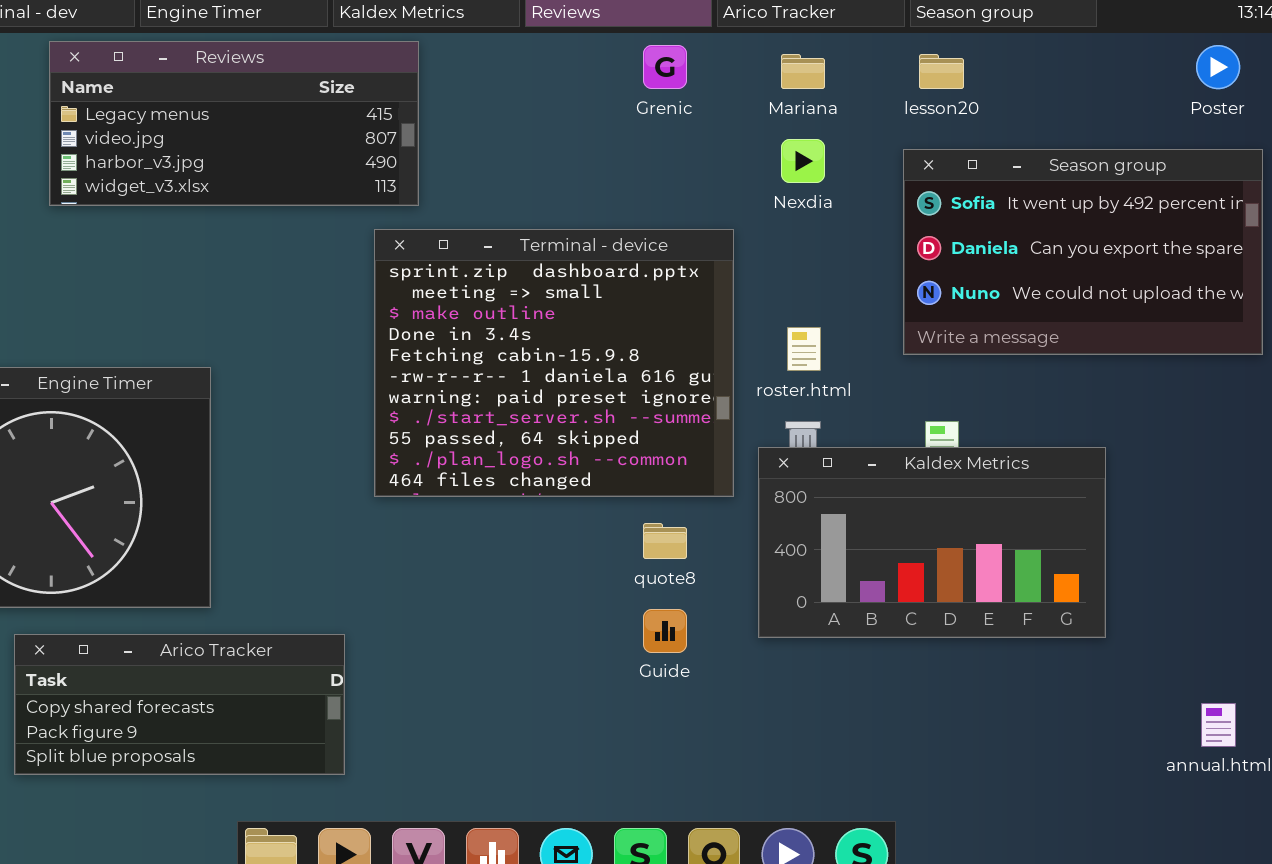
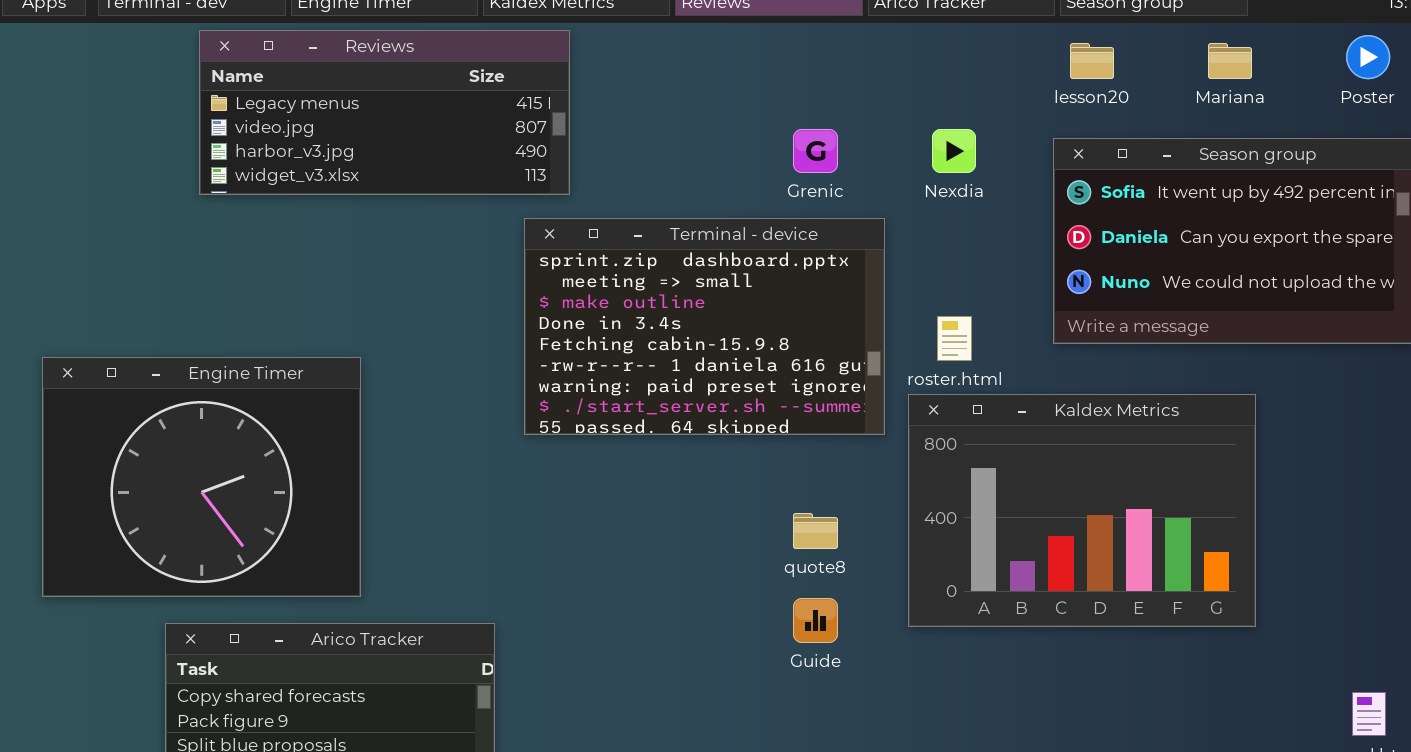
Grenic: [643,45,687,89] -> [793,129,838,173], moved
Mariana: [781,54,825,89] -> [1208,43,1252,79], moved
Terminal - device: [374,229,734,497] -> [524,218,885,435], resized
Kaldex Metrics: [758,447,1106,638] -> [908,394,1256,627], resized

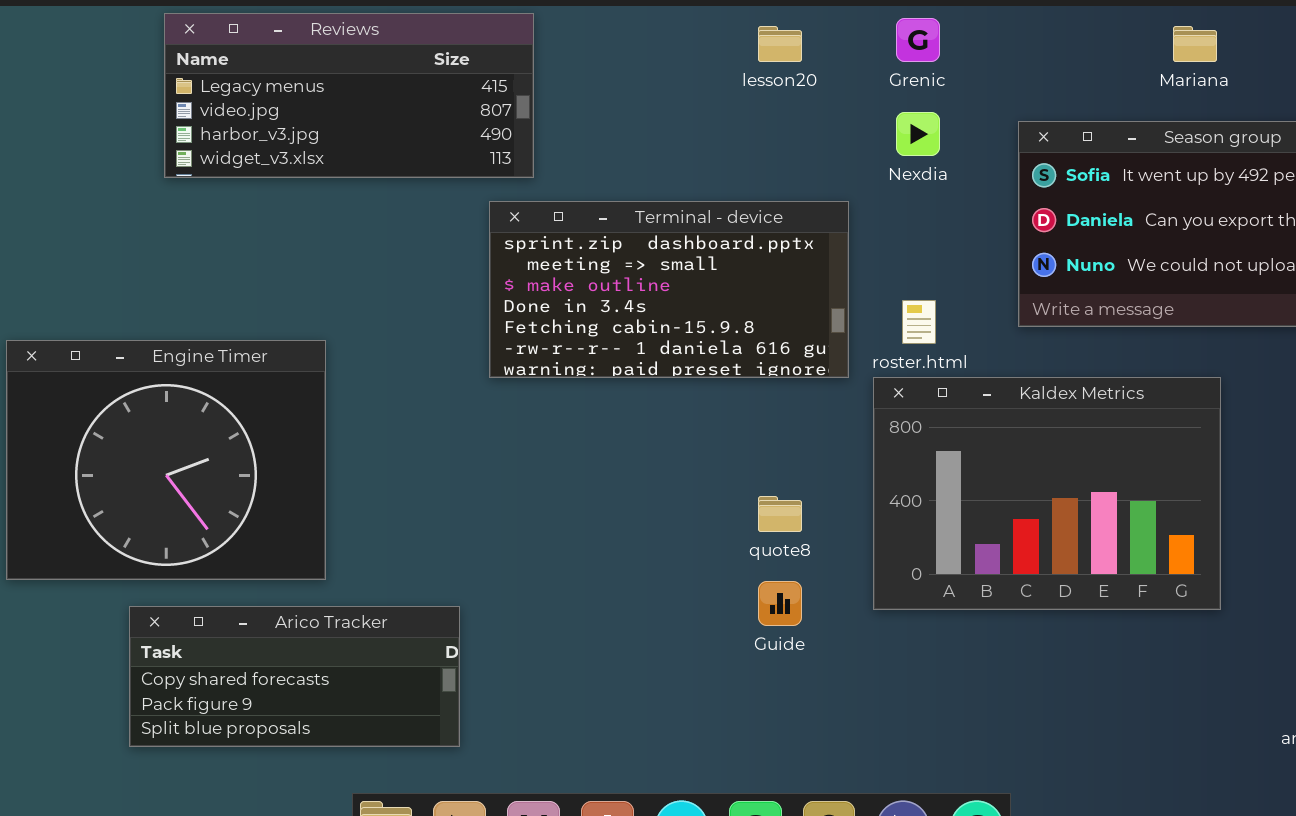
lesson20: [1070,43,1114,79] -> [758,26,802,62], moved
Grenic: [793,129,838,173] -> [896,18,940,62], moved
Terminal - device: [524,218,885,435] -> [489,201,849,378], resized

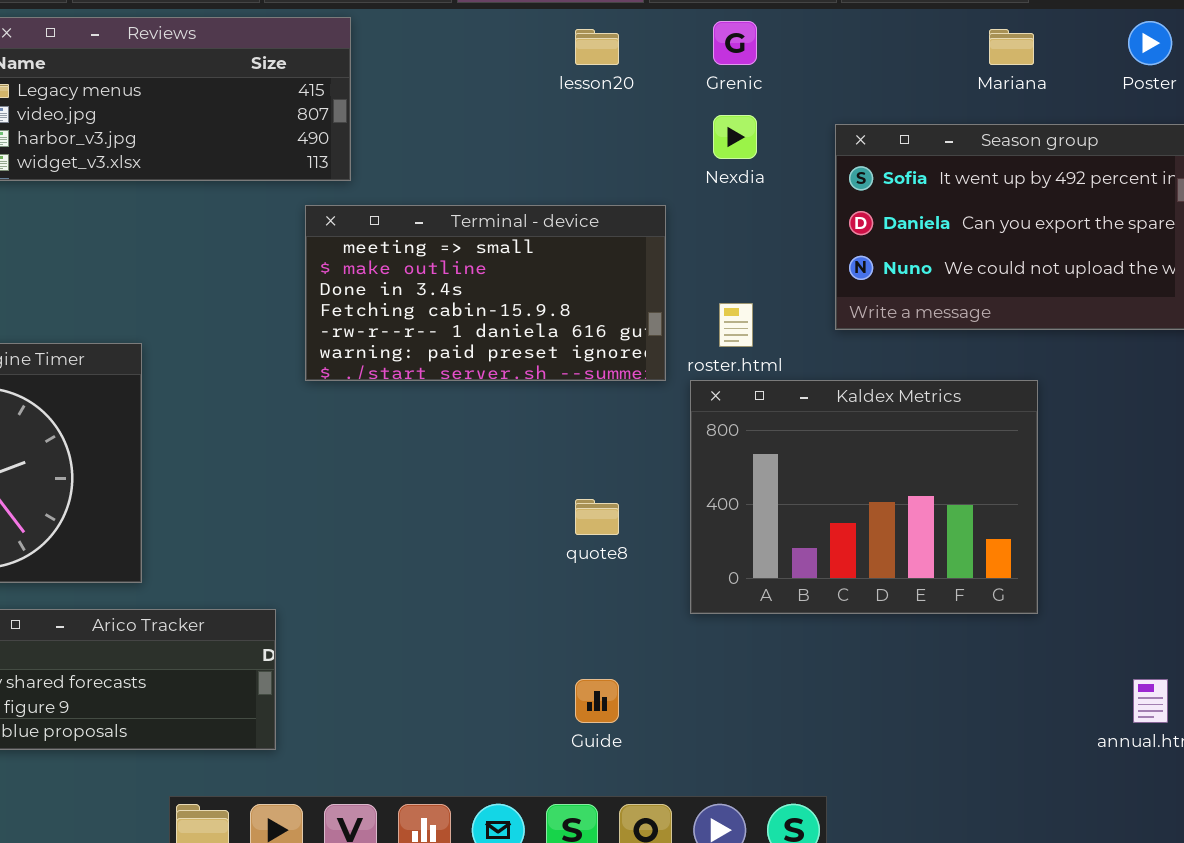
Terminal - device: [489,201,849,378] -> [305,205,666,381], scrolled down 1 row
Guide: [758,581,802,626] -> [575,679,619,723], moved

